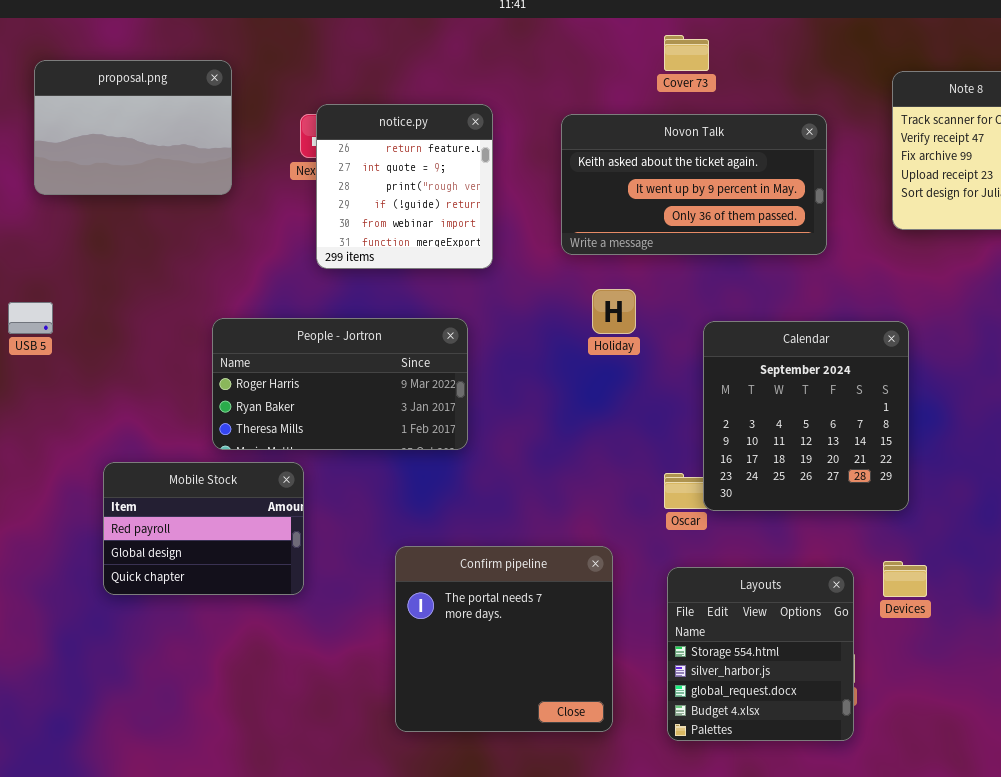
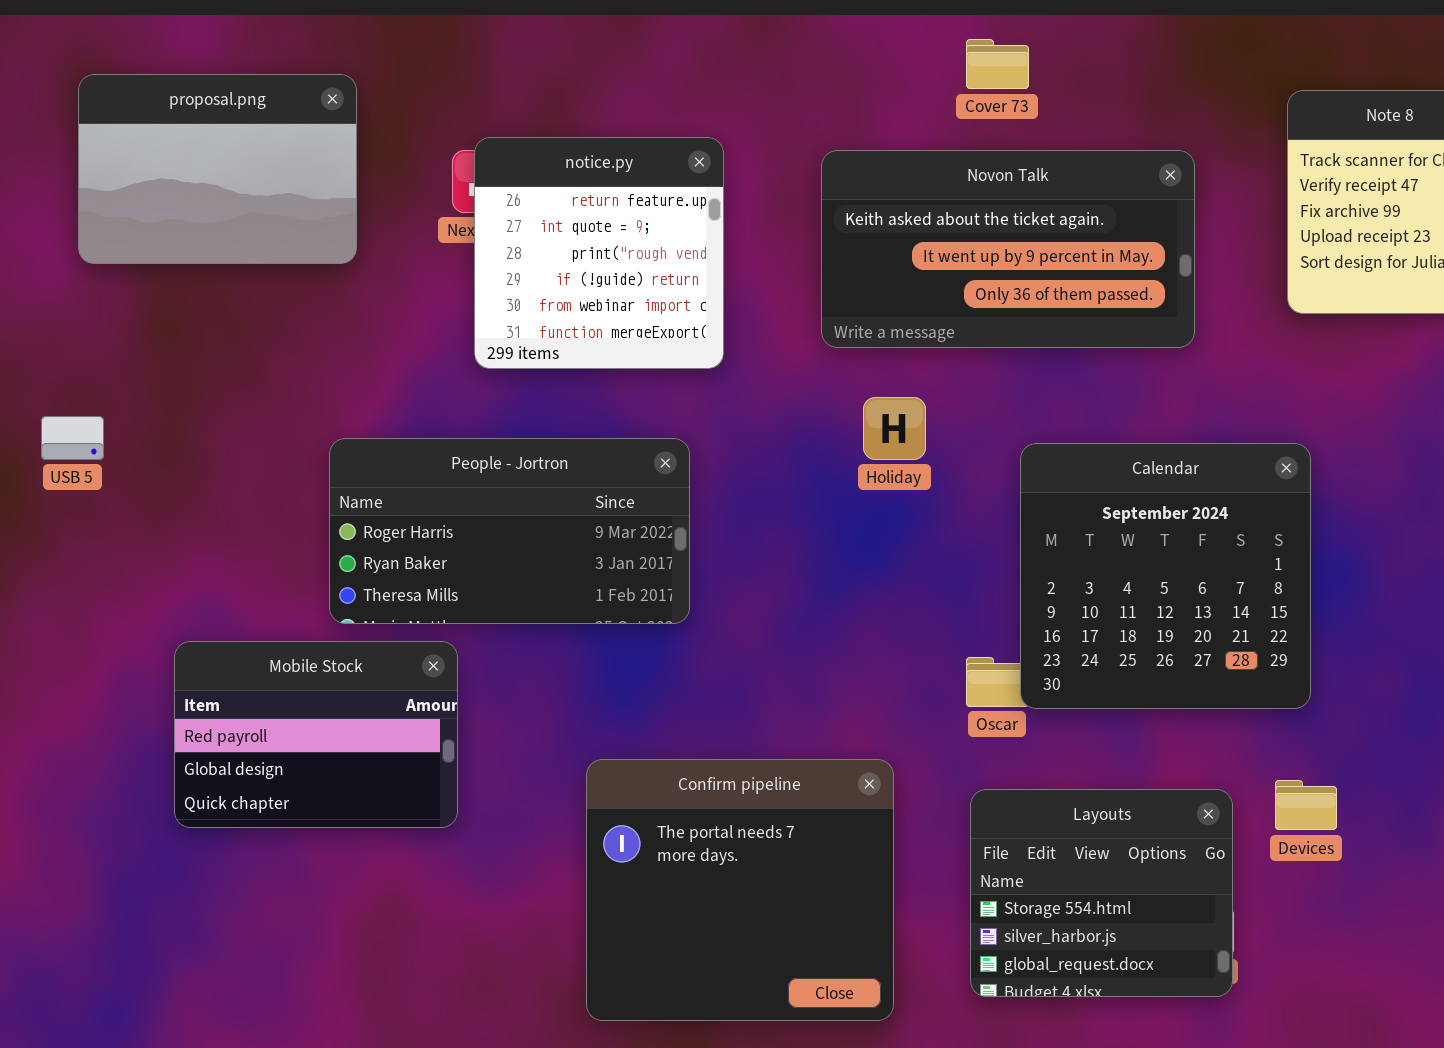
Layouts: [667,567,854,741] -> [970,789,1233,997], resized

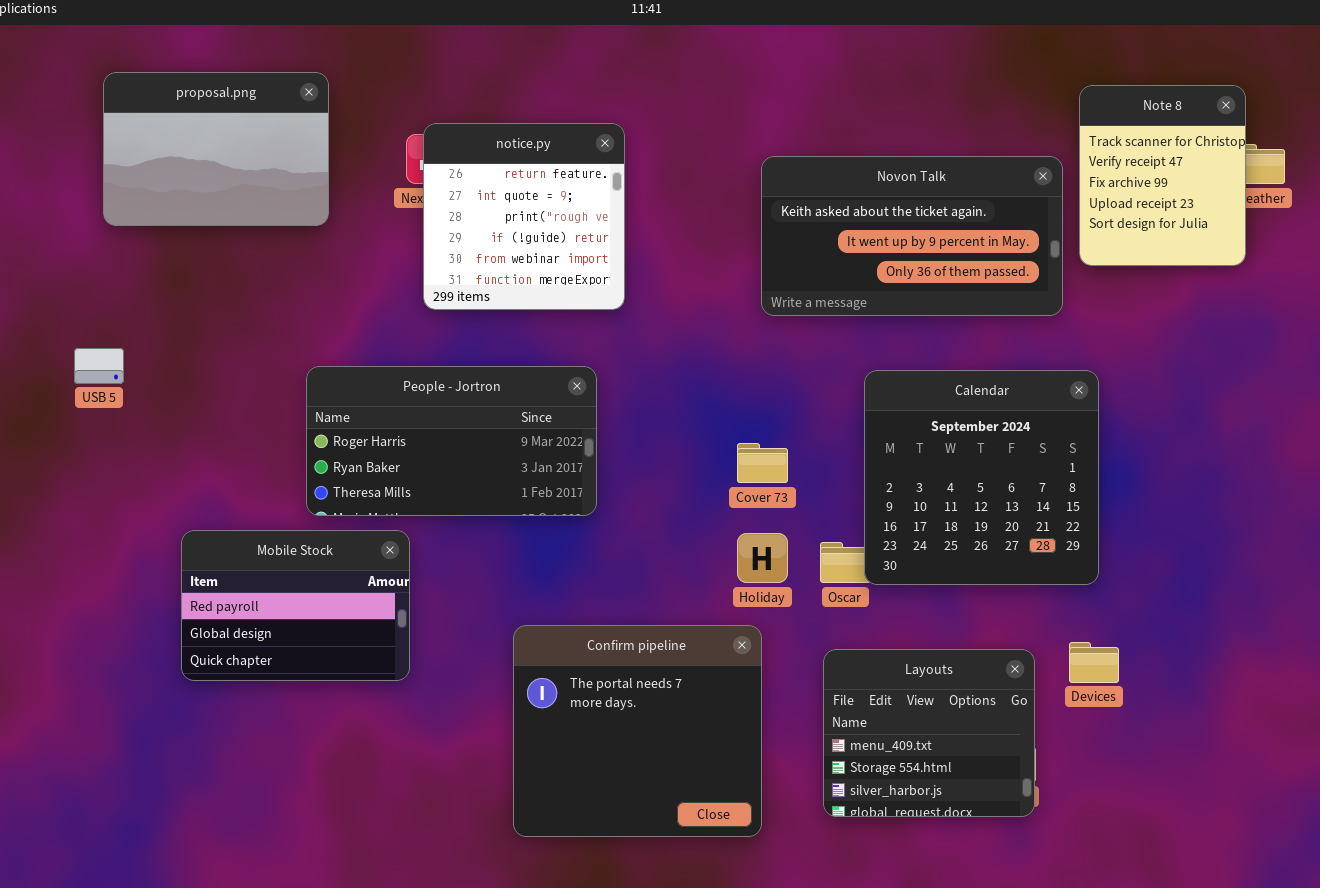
Cover 73: [966,39,1029,89] -> [737,443,788,483], moved
Novon Talk: [821,150,1195,348] -> [761,156,1063,316], moved
Holiday: [863,397,926,460] -> [737,533,788,583], moved
Layouts: [970,789,1233,997] -> [823,649,1035,817], scrolled up 1 row

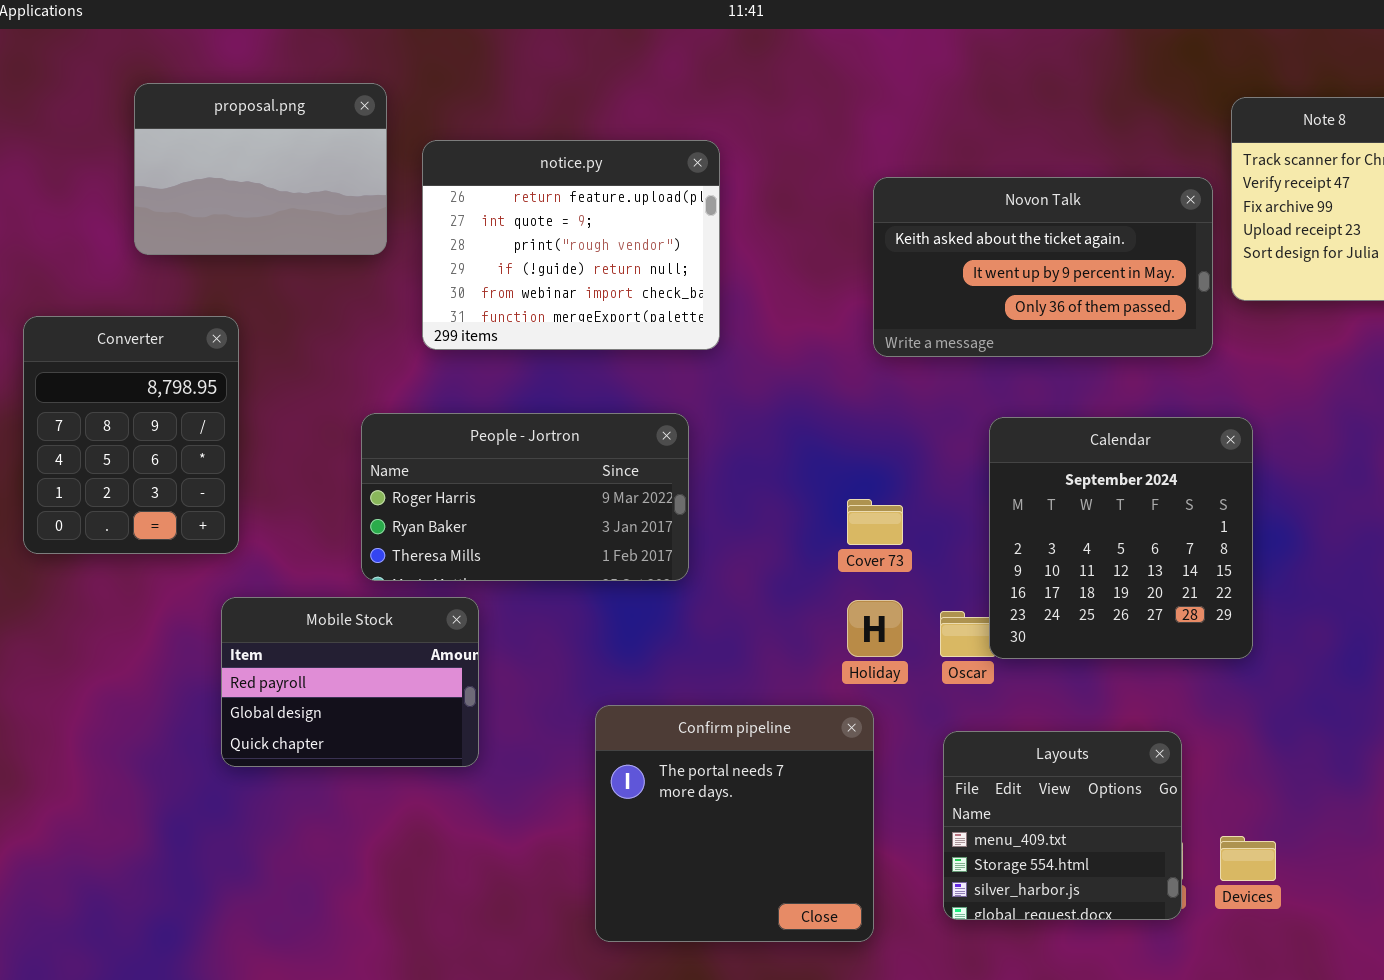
notice.py: [423,123,625,310] -> [422,140,720,350], resized
Converter: none -> [23,316,239,554], opened
Devices: [1069,642,1119,683] -> [1220,836,1276,881], moved

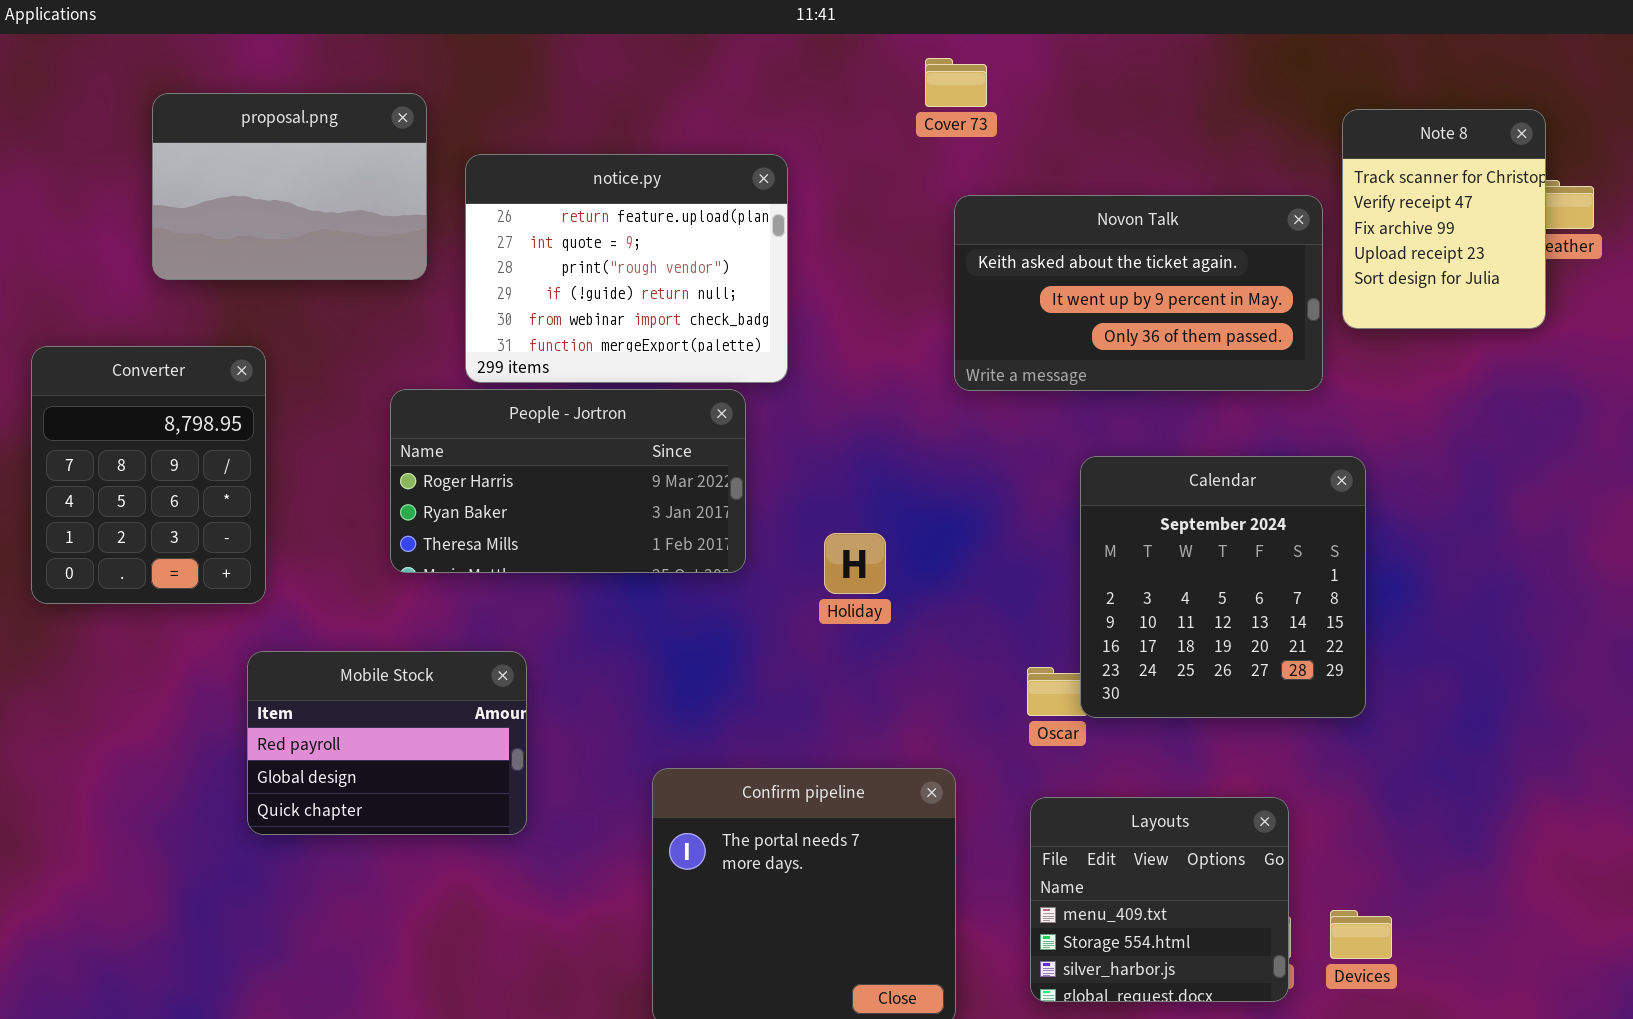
People - Jortron: [361,413,689,581] -> [390,389,746,573], moved
Cover 73: [847,499,903,545] -> [925,58,987,107], moved
Holiday: [847,600,903,657] -> [824,533,886,594], moved

